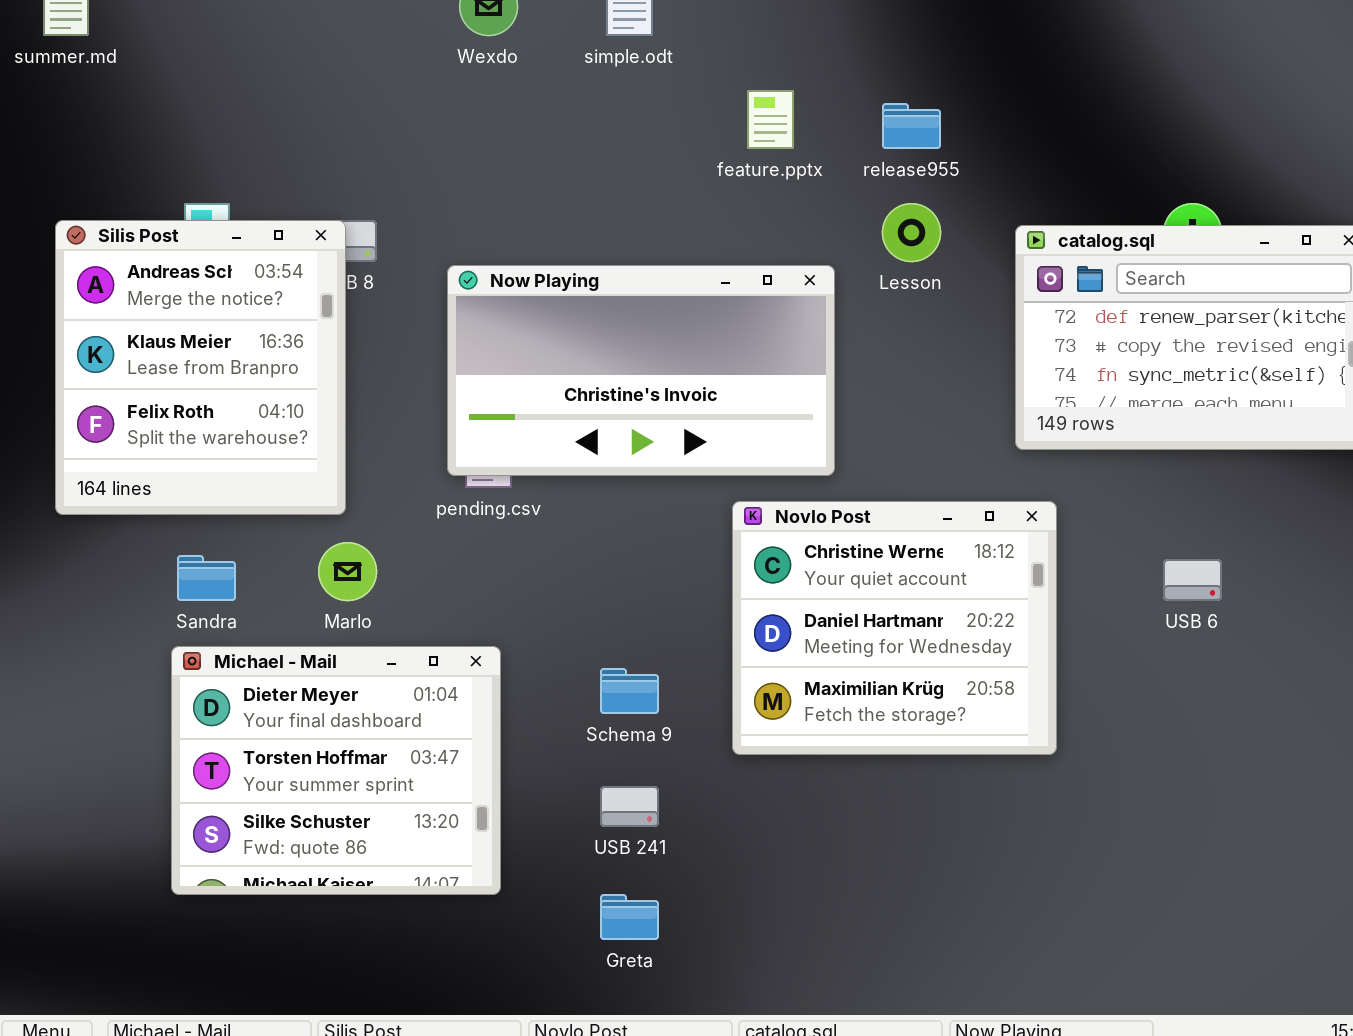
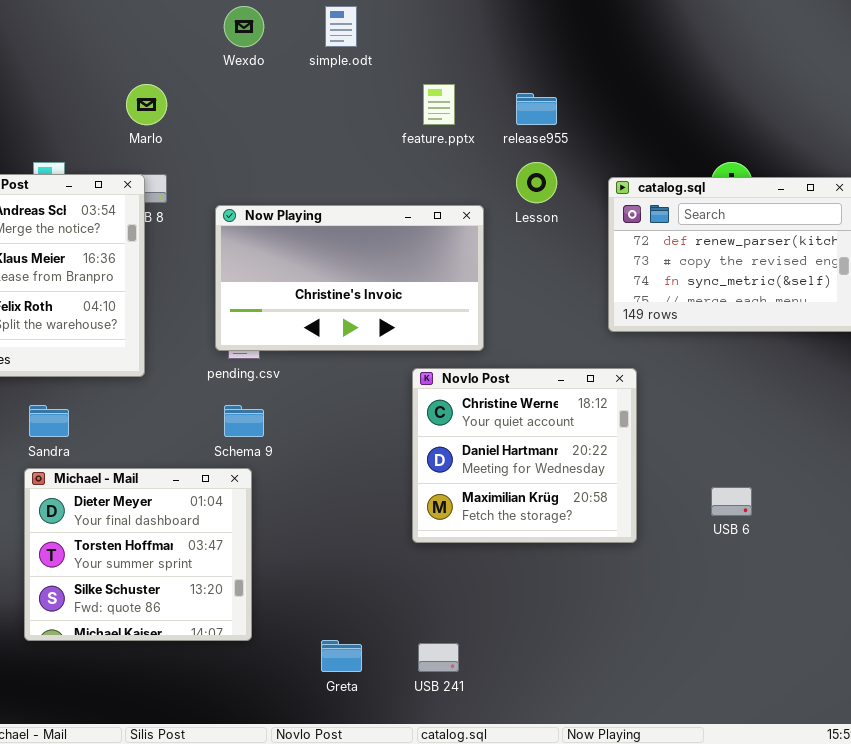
Marlo: [318,542,377,601] -> [126,84,167,125], moved
USB 6: [1163,559,1222,601] -> [711,487,752,516], moved
Schema 9: [600,668,659,714] -> [224,405,264,437], moved
USB 241: [600,786,659,827] -> [418,643,459,672], moved

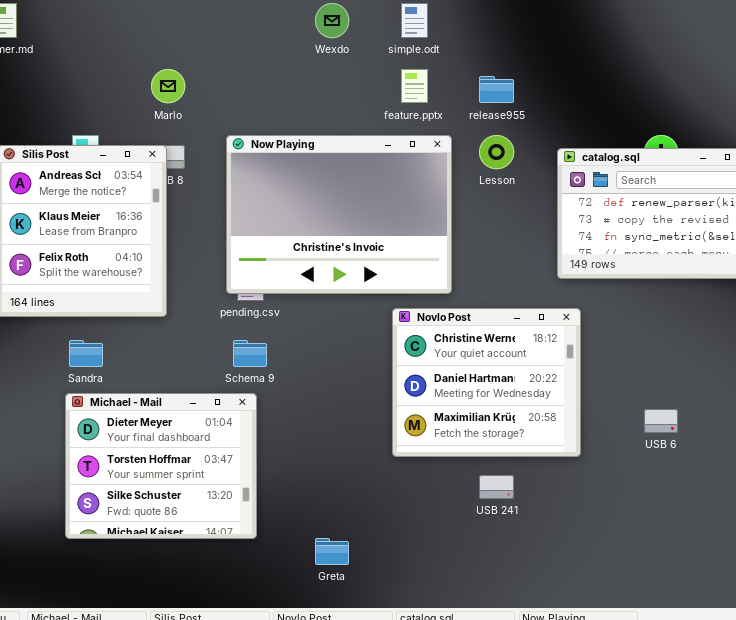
Wexdo: [224,6,264,47] -> [315,3,349,38], moved
simple.odt: [325,6,357,47] -> [401,3,428,38], moved
Now Playing: [215,205,484,351] -> [226,135,452,294], resized
USB 241: [418,643,459,672] -> [479,475,514,499], moved

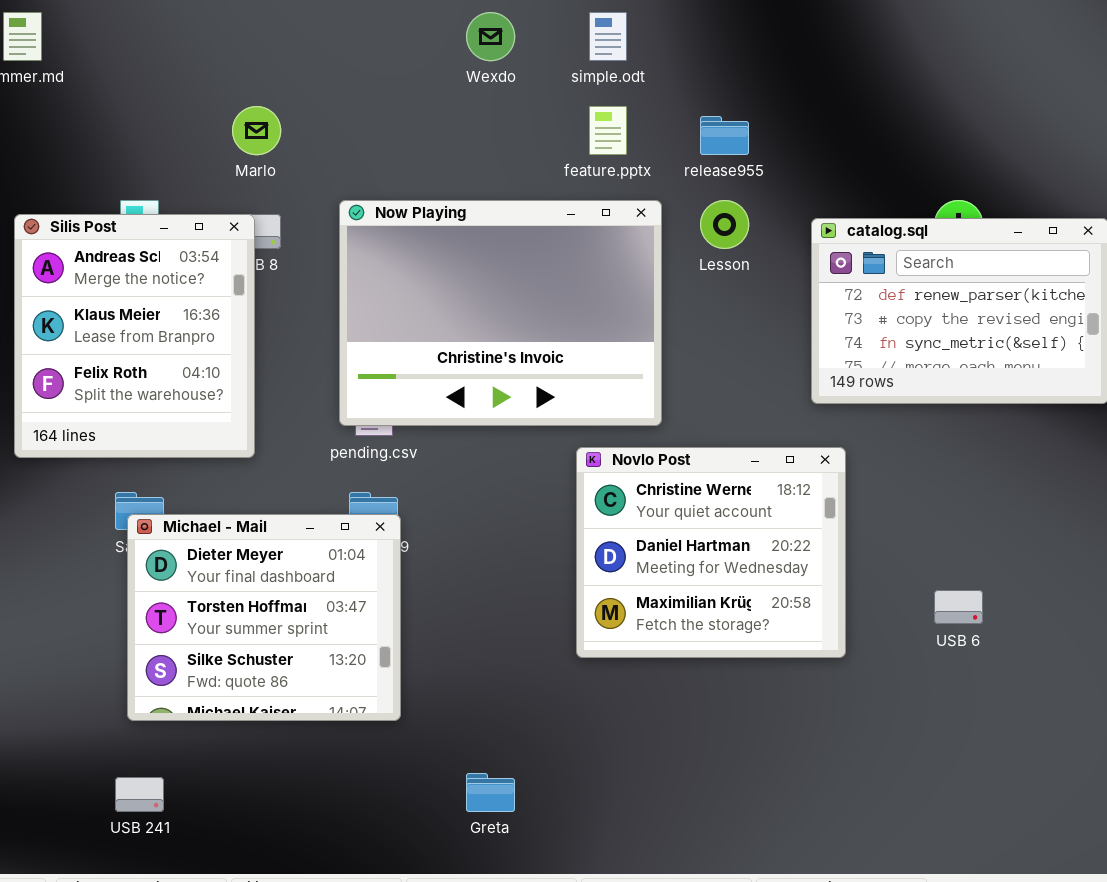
Michael - Mail: [65,393,257,539] -> [127,514,401,721], moved
USB 241: [479,475,514,499] -> [115,777,164,812], moved

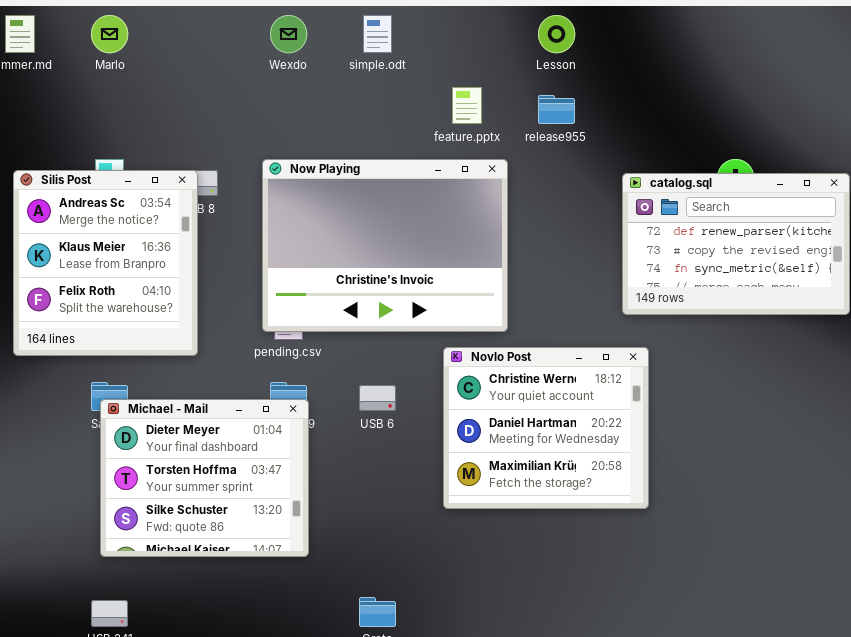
Wexdo: [466,12,515,61] -> [270,15,307,53], moved
simple.odt: [589,12,627,61] -> [363,15,392,53], moved
Marlo: [232,106,281,155] -> [91,15,128,53], moved
Lesson: [700,200,749,249] -> [538,15,575,53], moved
USB 6: [934,590,983,624] -> [359,385,396,411], moved

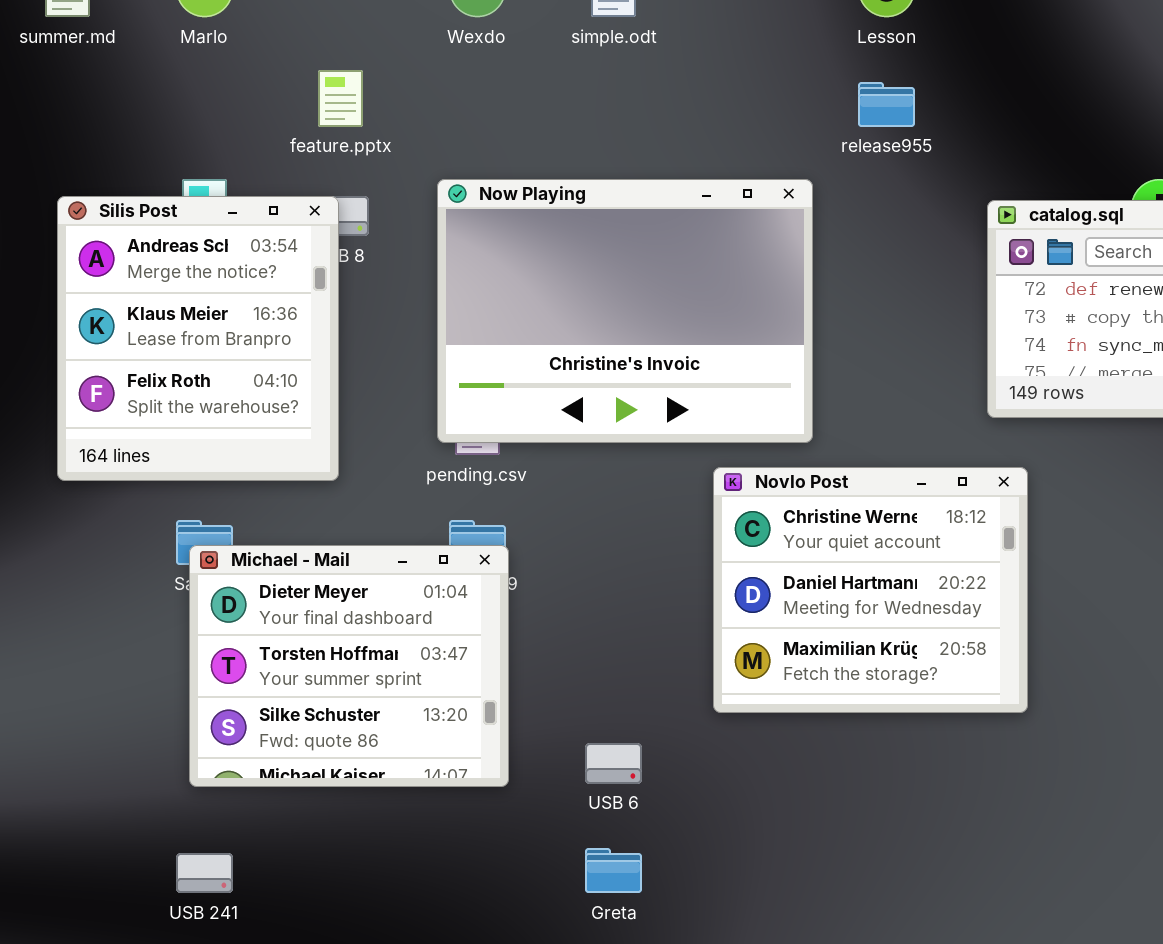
feature.pptx: [452,87,482,124] -> [318,70,363,127], moved
USB 6: [359,385,396,411] -> [585,743,642,784], moved

